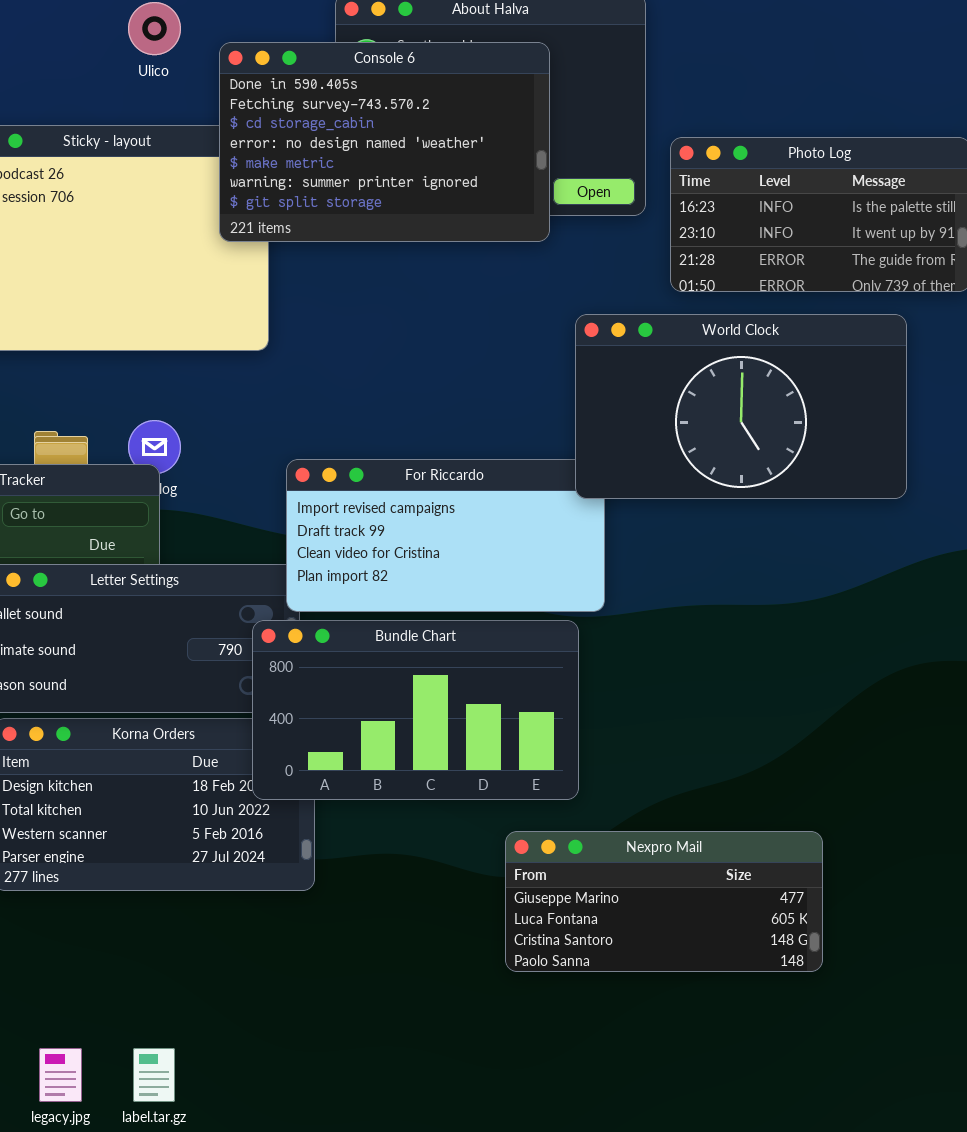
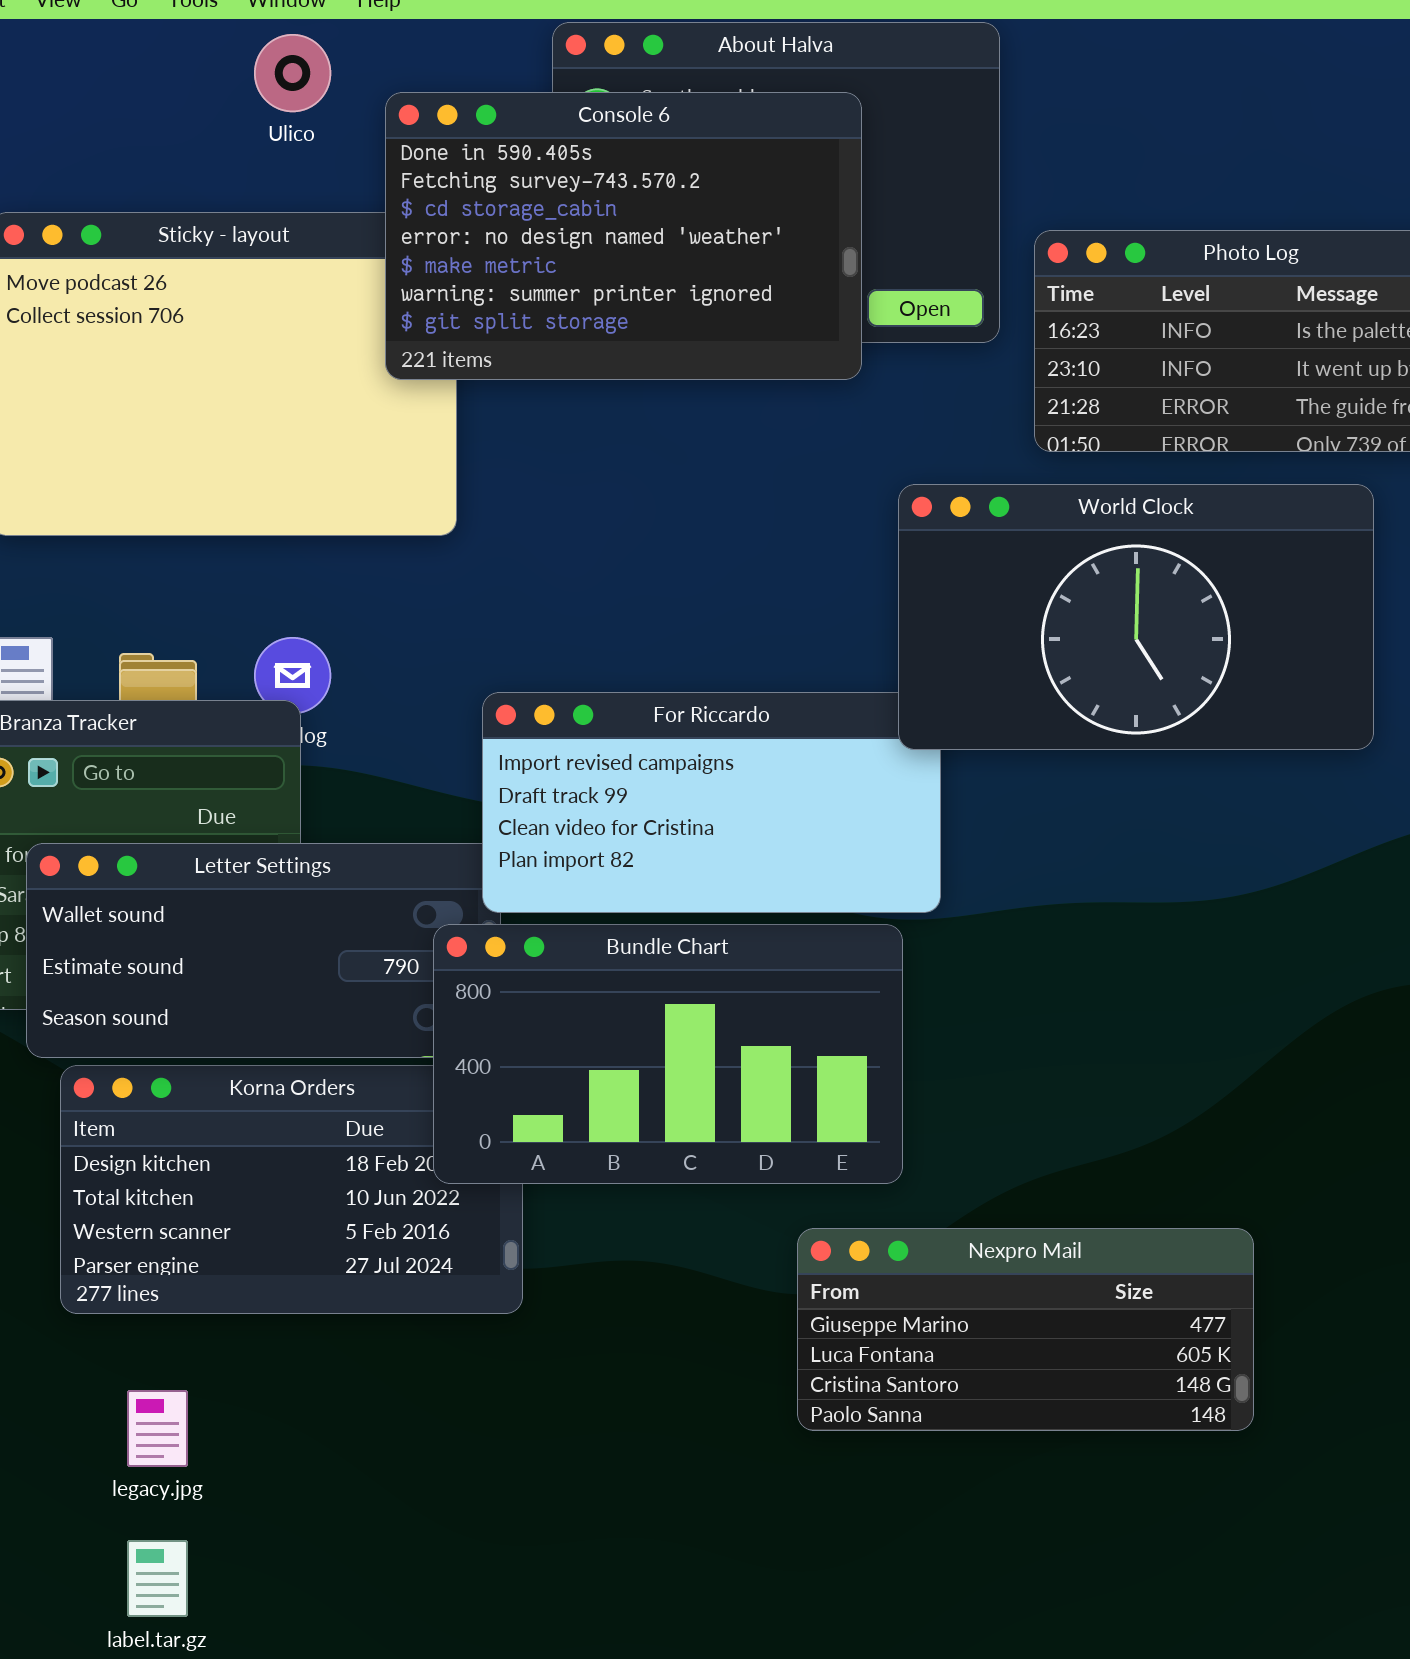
legacy.jpg: [39,1048,82,1102] -> [127,1390,188,1467], moved
label.tar.gz: [133,1048,175,1102] -> [127,1540,188,1617], moved

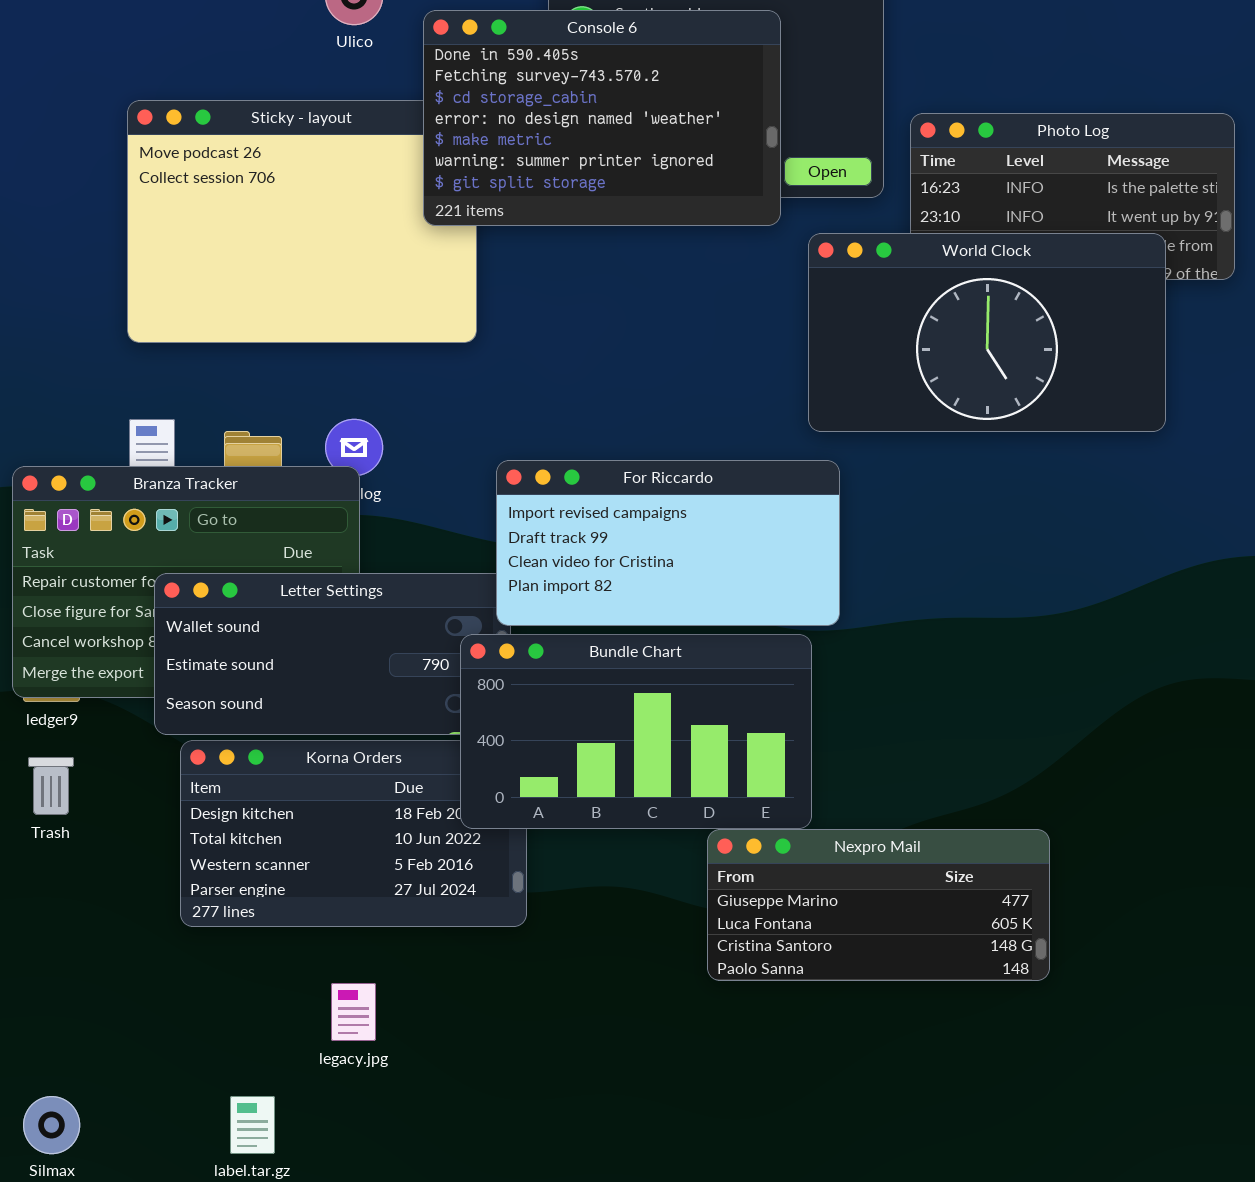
World Clock: [898,484,1374,750] -> [808,233,1166,432], moved
Nexpro Mail: [797,1228,1254,1431] -> [707,829,1050,981], moved
legacy.jpg: [127,1390,188,1467] -> [331,983,376,1041], moved

